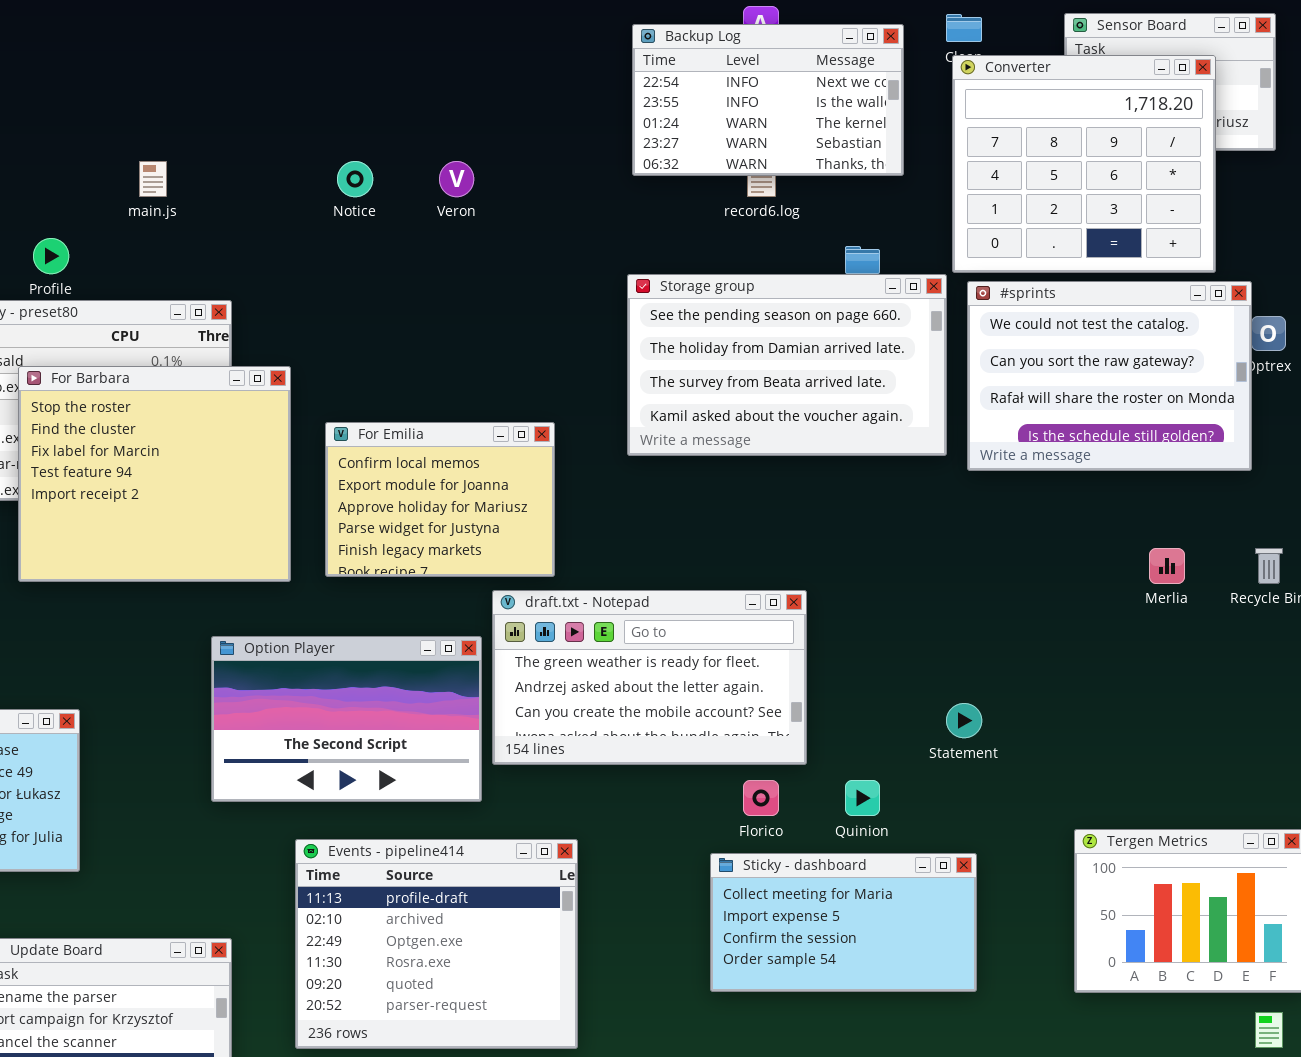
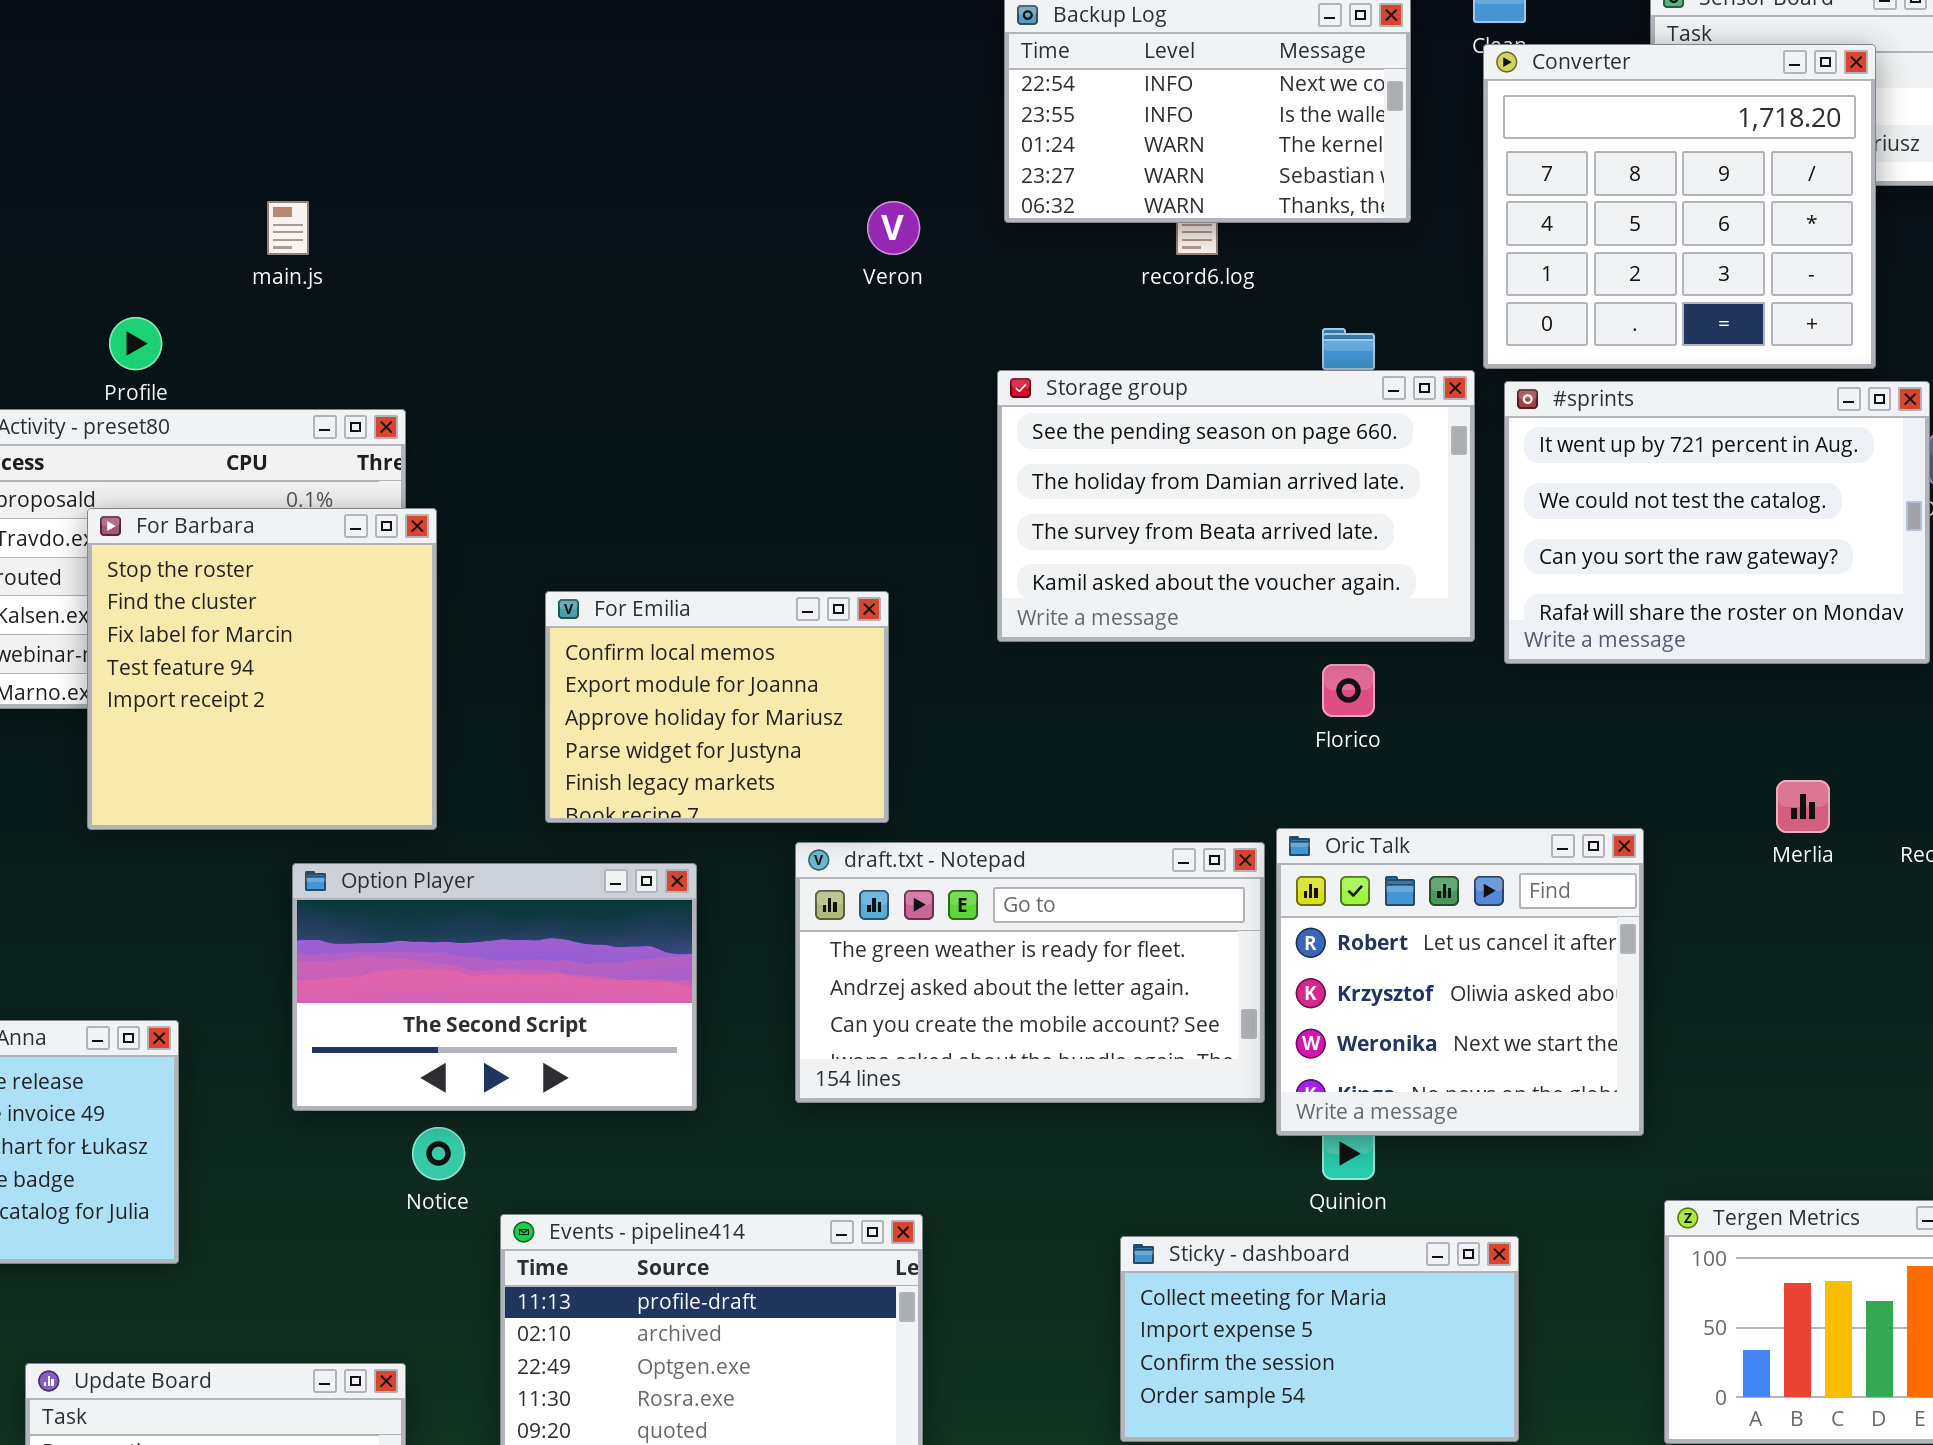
Notice: [337,161,373,197] -> [412,1127,465,1180], moved
Veron: [439,161,474,197] -> [867,201,920,255], moved
#sprints: [967,281,1252,471] -> [1504,381,1930,664], scrolled up 1 row
For Barbara: [18,366,291,582] -> [87,508,437,830], resized
Oric Talk: none -> [1276,828,1644,1136], opened
Option Player: [211,636,482,802] -> [292,863,697,1111], moved
Florico: [743,780,779,816] -> [1322,664,1375,717], moved

